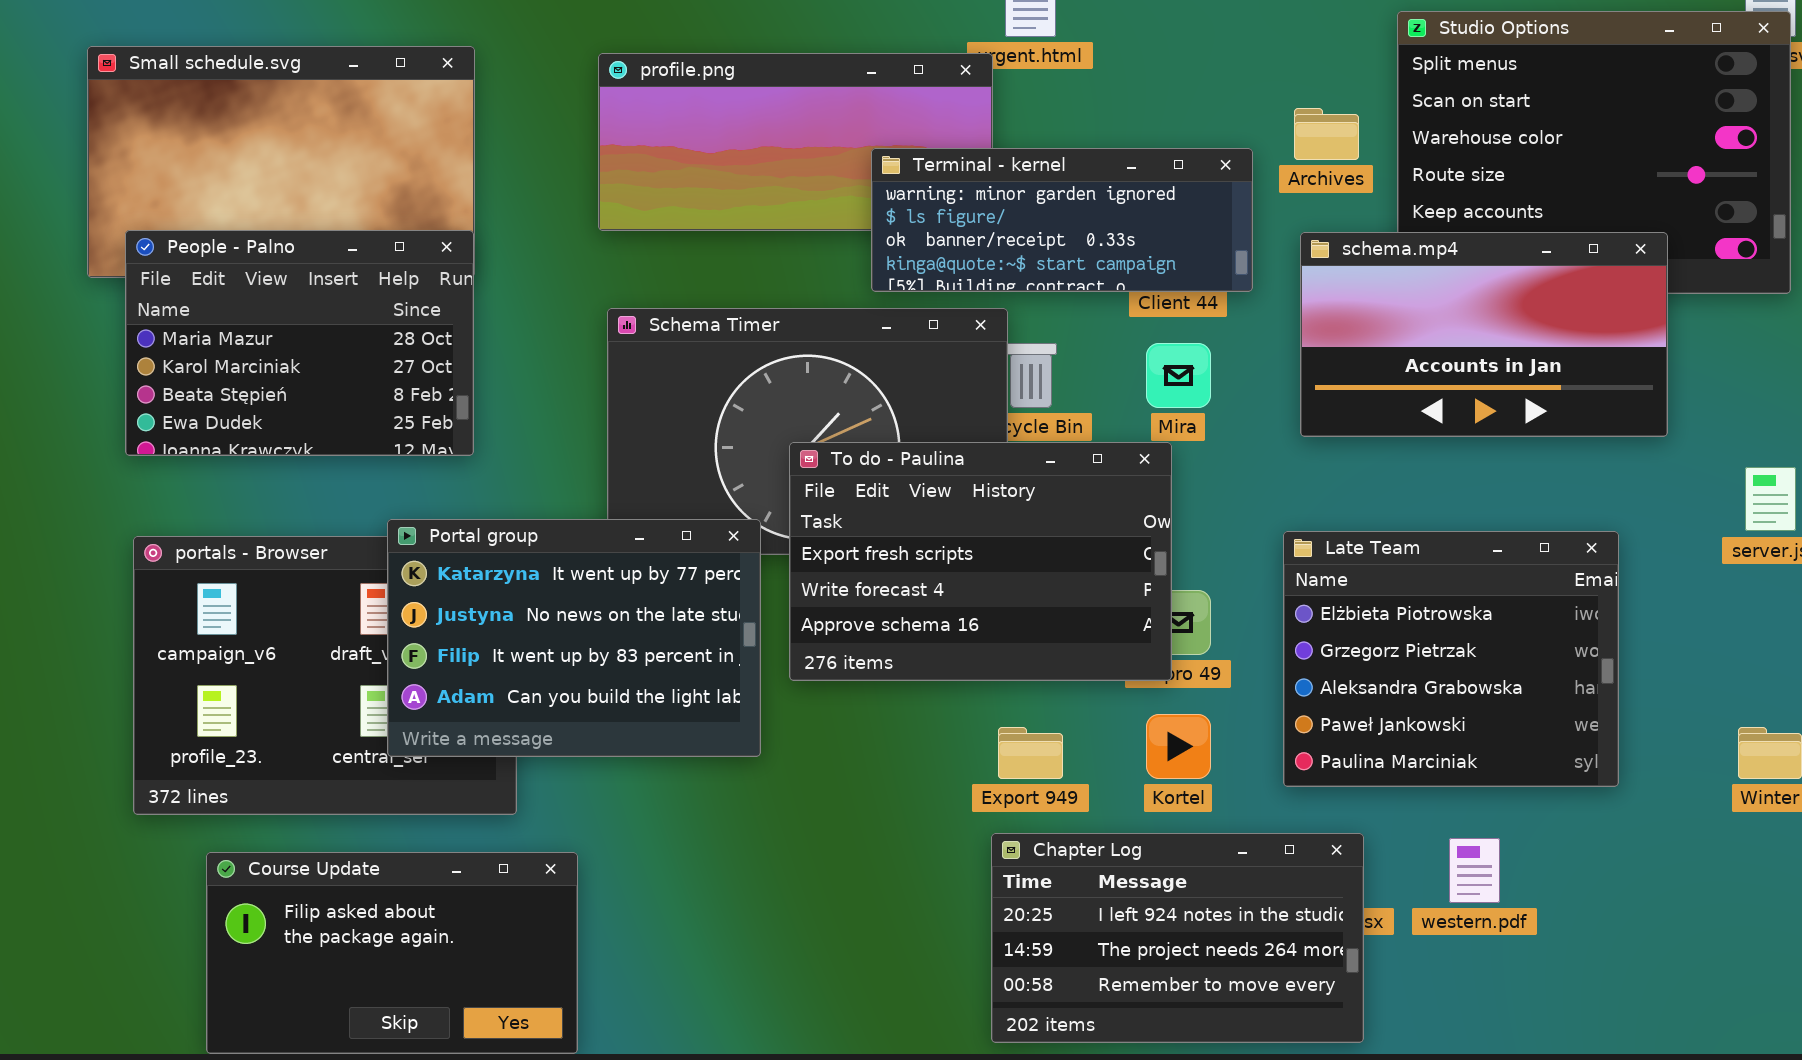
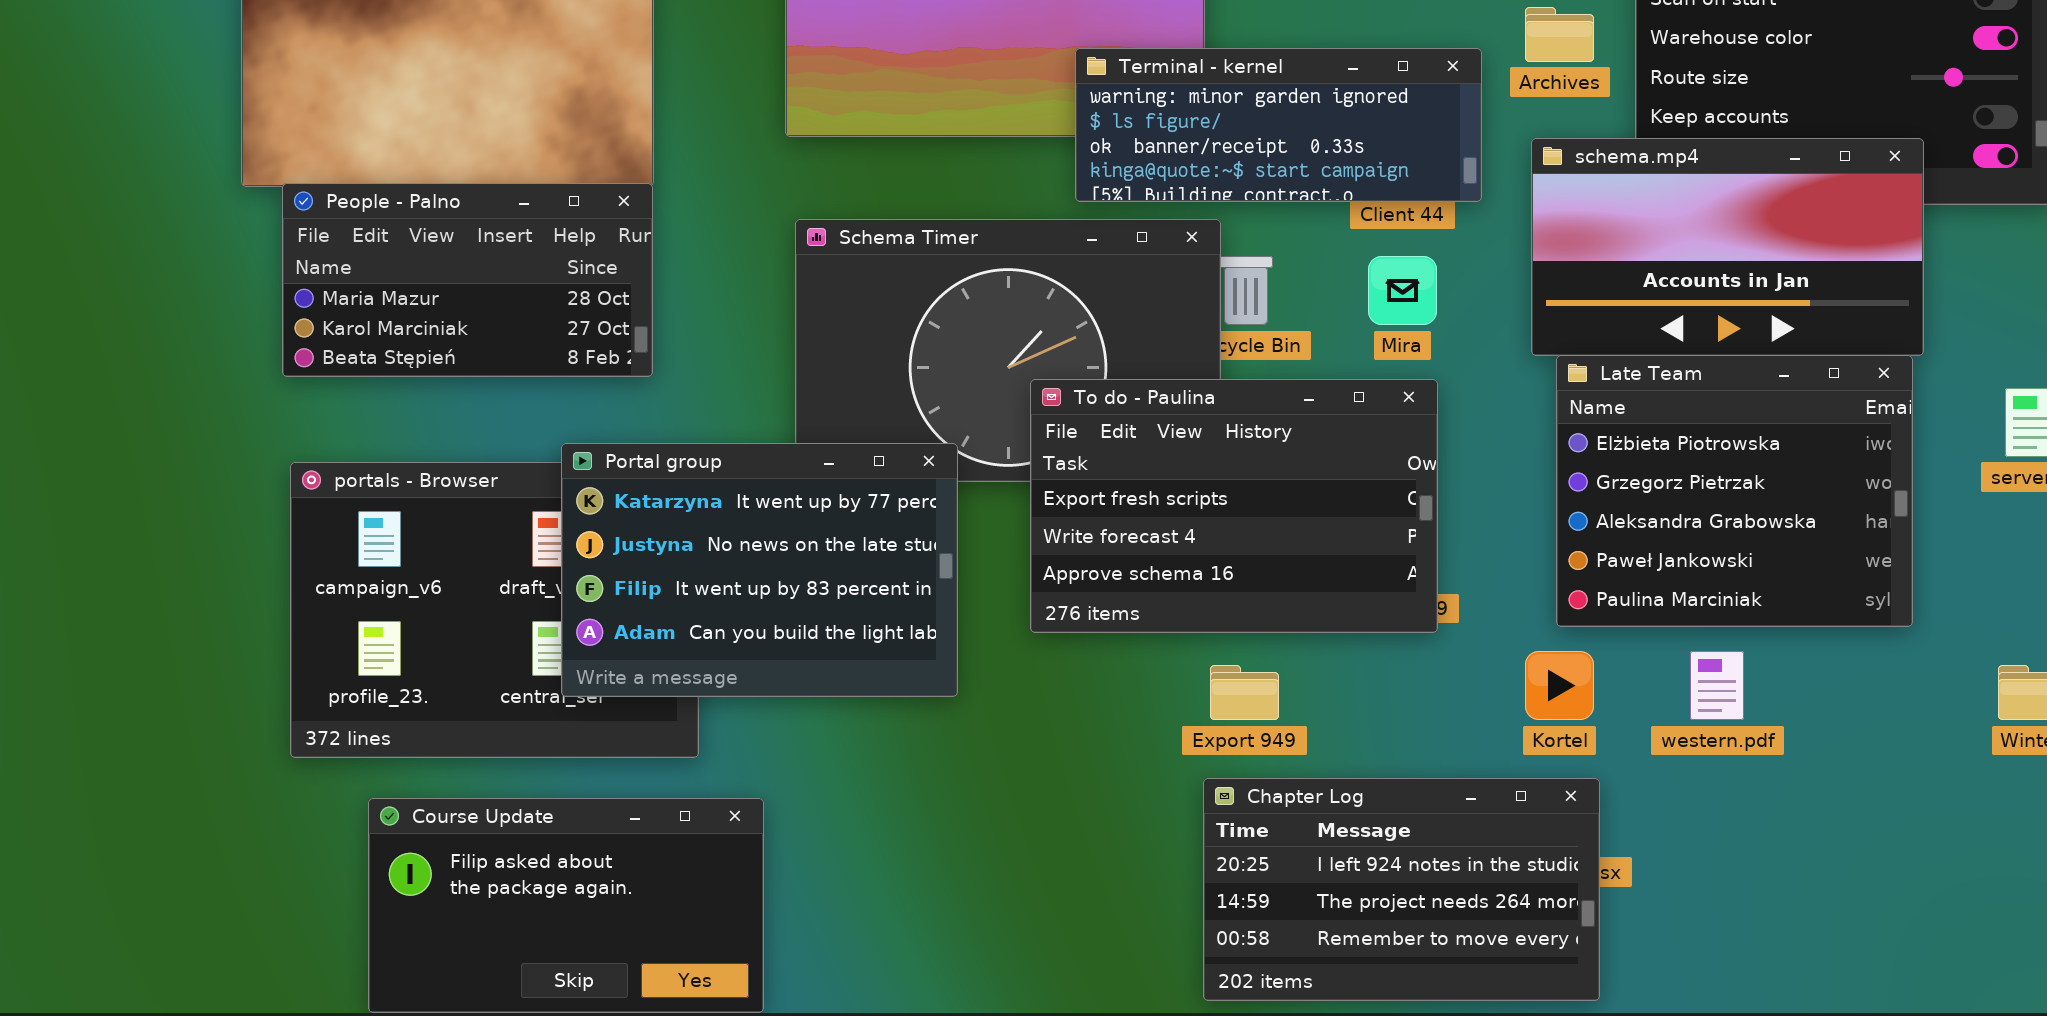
People - Palno: [125,230,474,456] -> [282,183,653,377], resized
To do - Paulina: [789,442,1172,681] -> [1030,379,1438,633], moved
Late Team: [1283,531,1619,787] -> [1556,355,1913,627], moved
Kortel: [1146,714,1211,779] -> [1525,651,1594,720], moved
western.pdf: [1449,838,1500,903] -> [1690,651,1744,720], moved

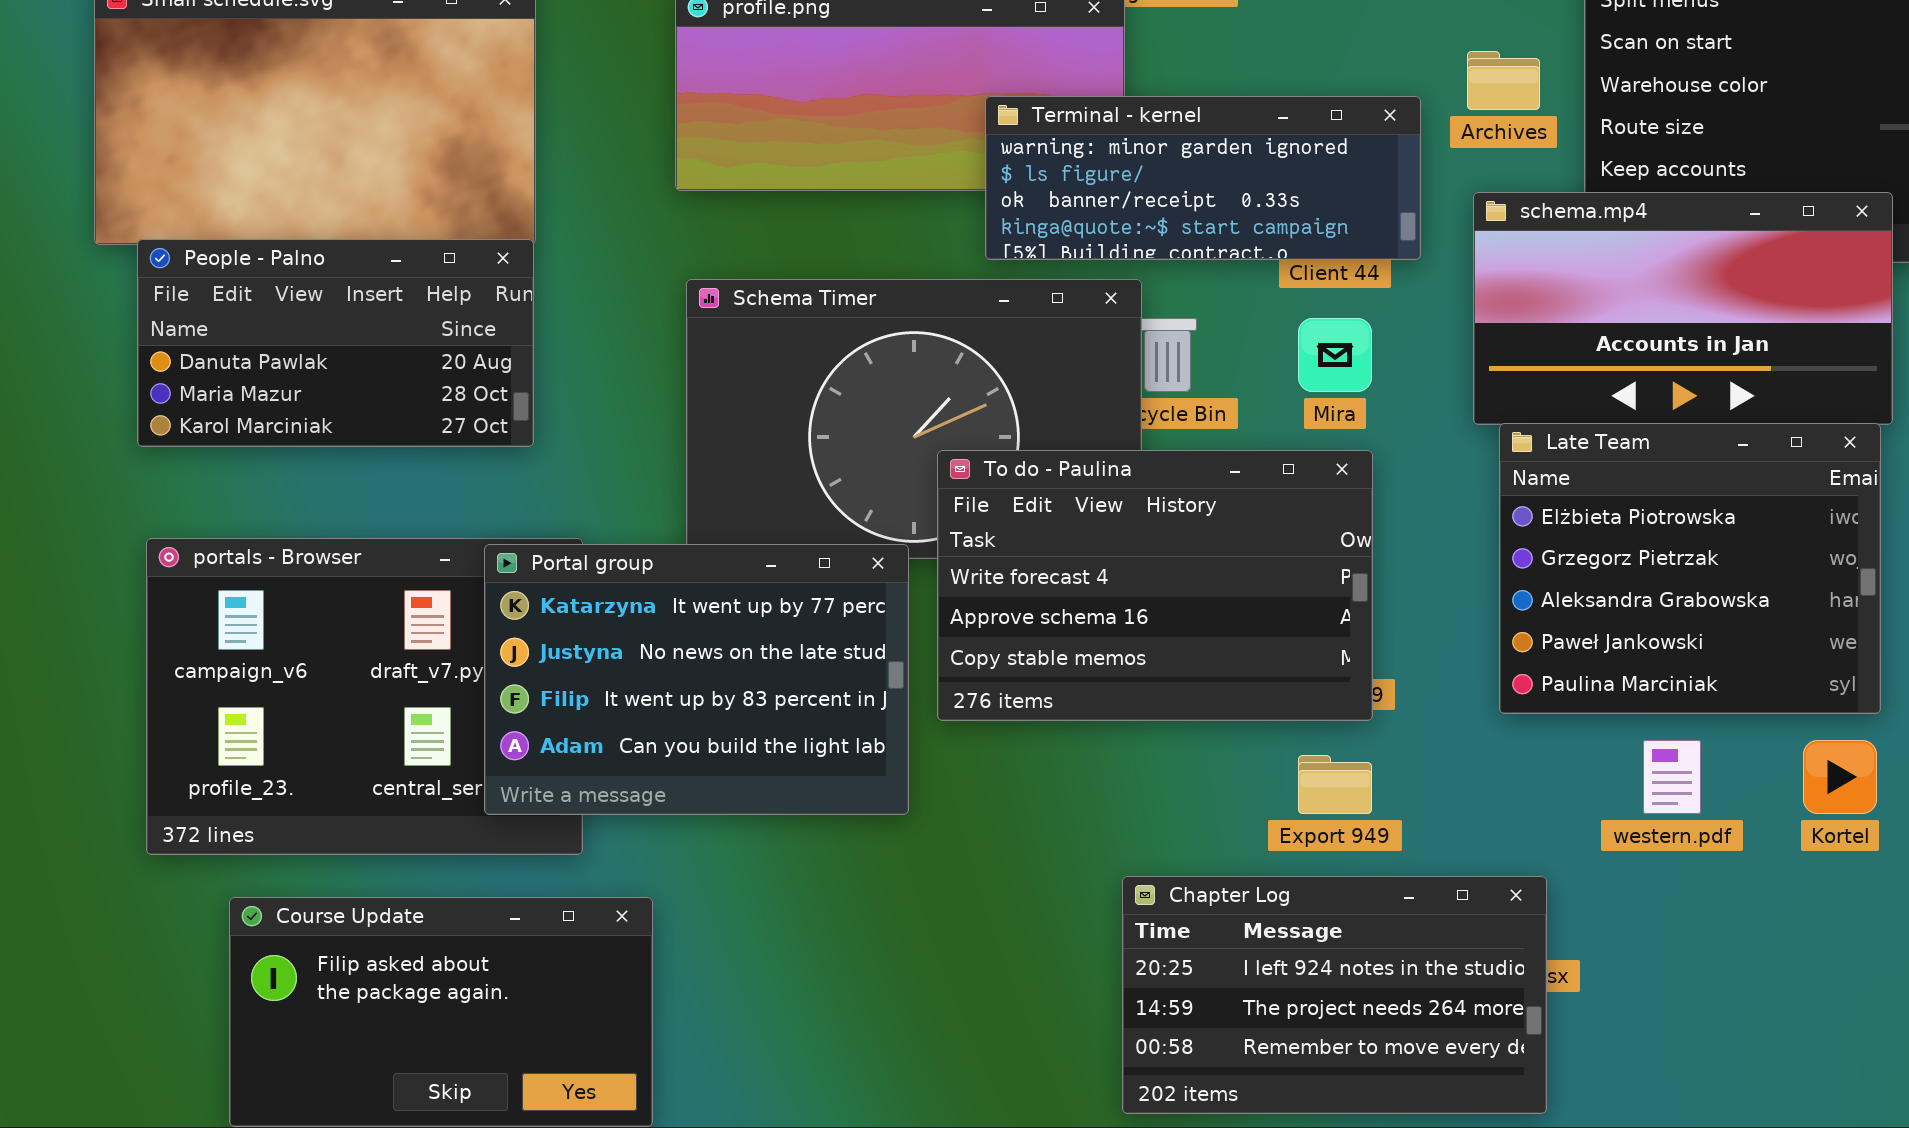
People - Palno: [282,183,653,377] -> [137,239,534,447], scrolled up 1 row
To do - Paulina: [1030,379,1438,633] -> [937,450,1373,721], scrolled down 1 row
Portal group: [561,443,958,697] -> [484,544,909,815], moved
Kortel: [1525,651,1594,720] -> [1803,740,1877,814], moved
Export 949: [1210,665,1279,720] -> [1298,755,1372,814], moved

